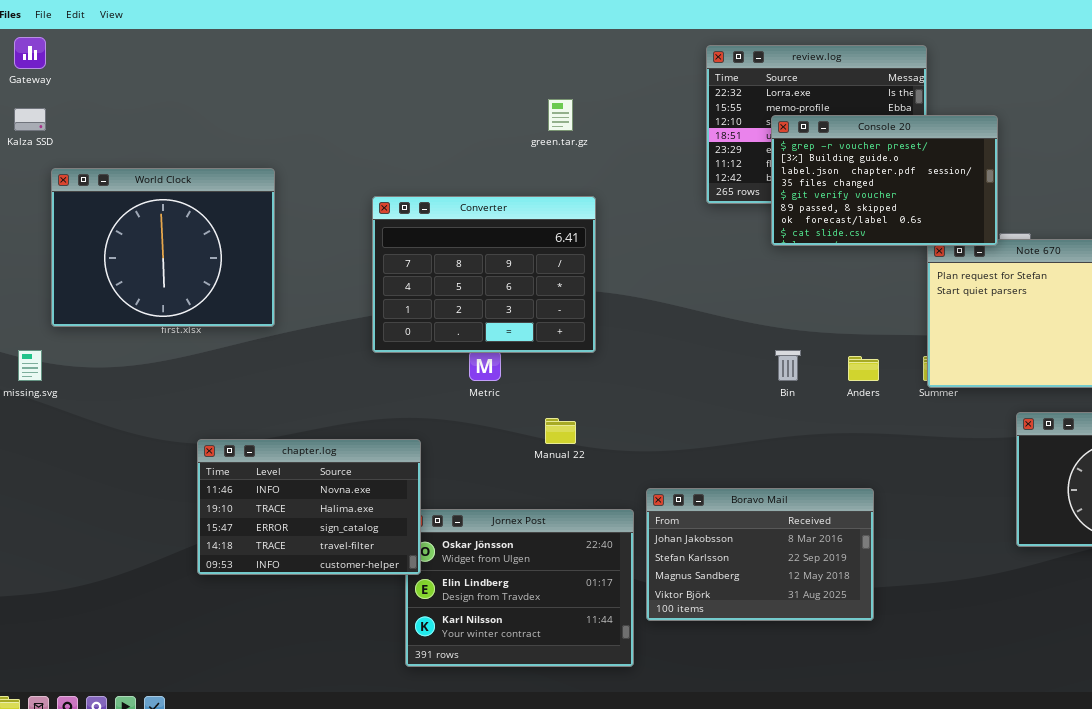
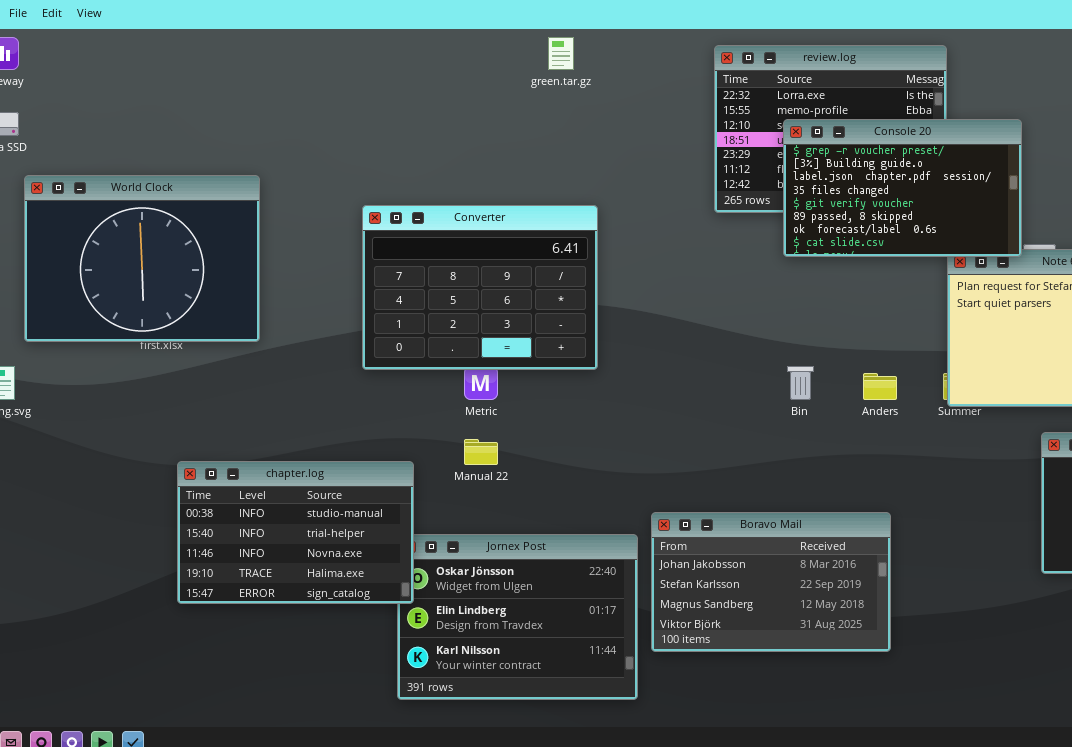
green.tar.gz: [548,99,573,131] -> [548,37,574,70], moved
Manual 22: [545,418,576,444] -> [464,439,498,465], moved
chapter.log: [197,439,421,575] -> [177,461,414,604], scrolled up 2 rows

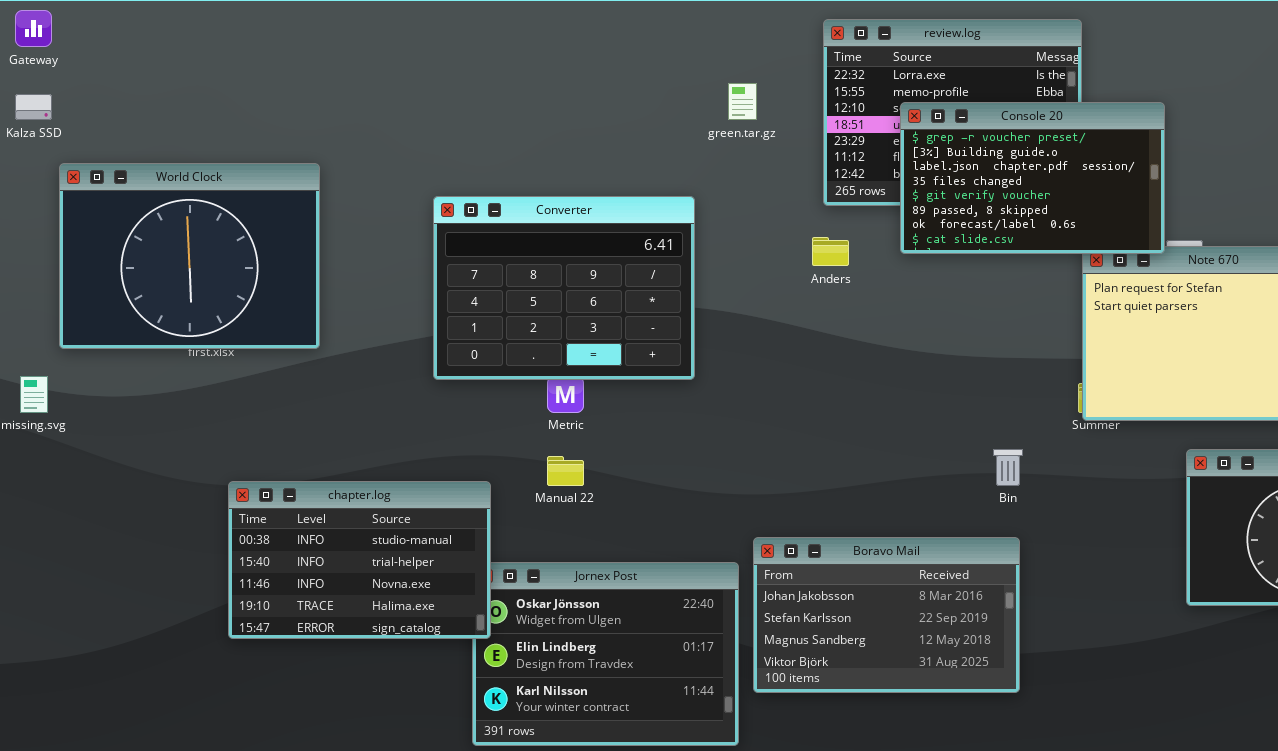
green.tar.gz: [548,37,574,70] -> [728,83,757,120], moved
Bin: [787,366,814,400] -> [993,449,1023,486], moved
Anders: [863,373,897,400] -> [812,237,849,266], moved

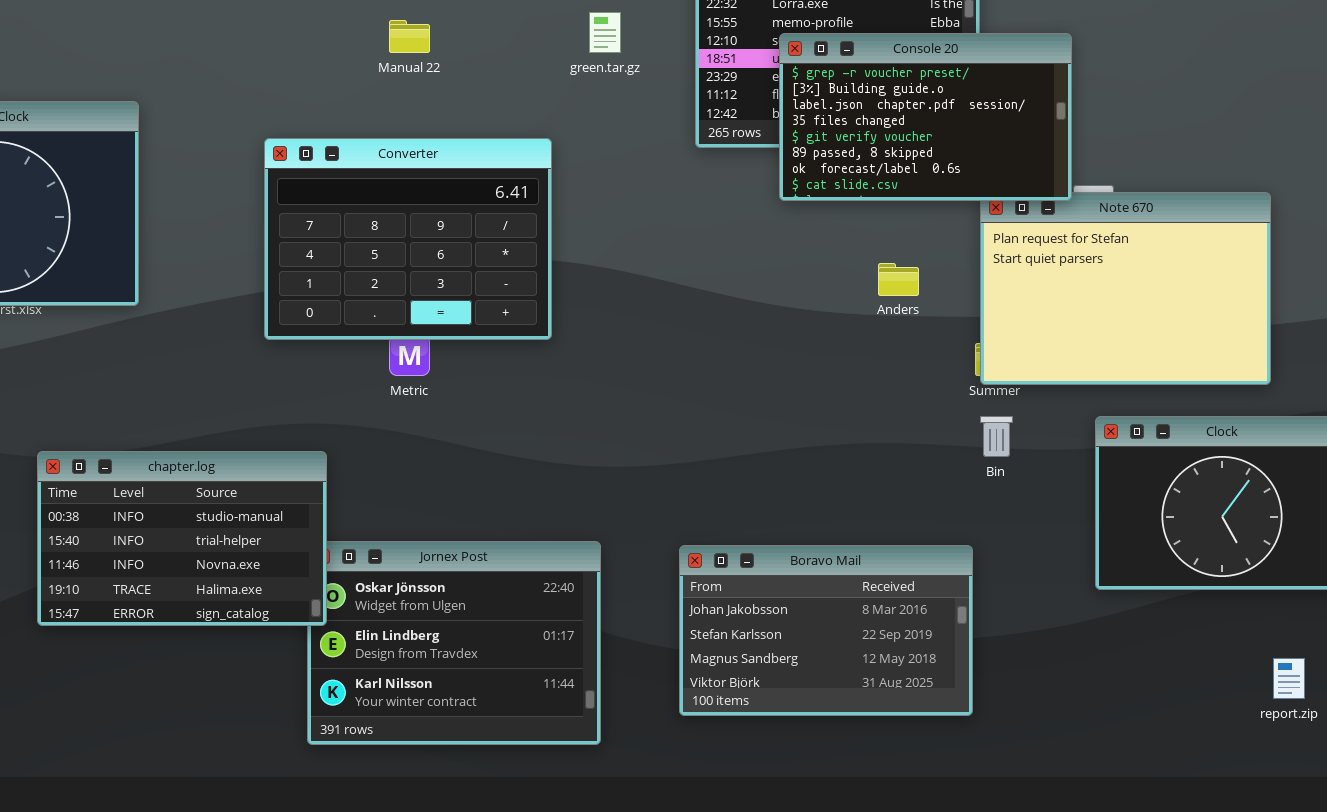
Anders: [812,237,849,266] -> [878,263,919,296], moved
Bin: [993,449,1023,486] -> [980,416,1013,457], moved
Manual 22: [547,456,584,486] -> [389,20,430,53], moved
Boravo Mail: [753,537,1020,693] -> [679,545,973,716], moved

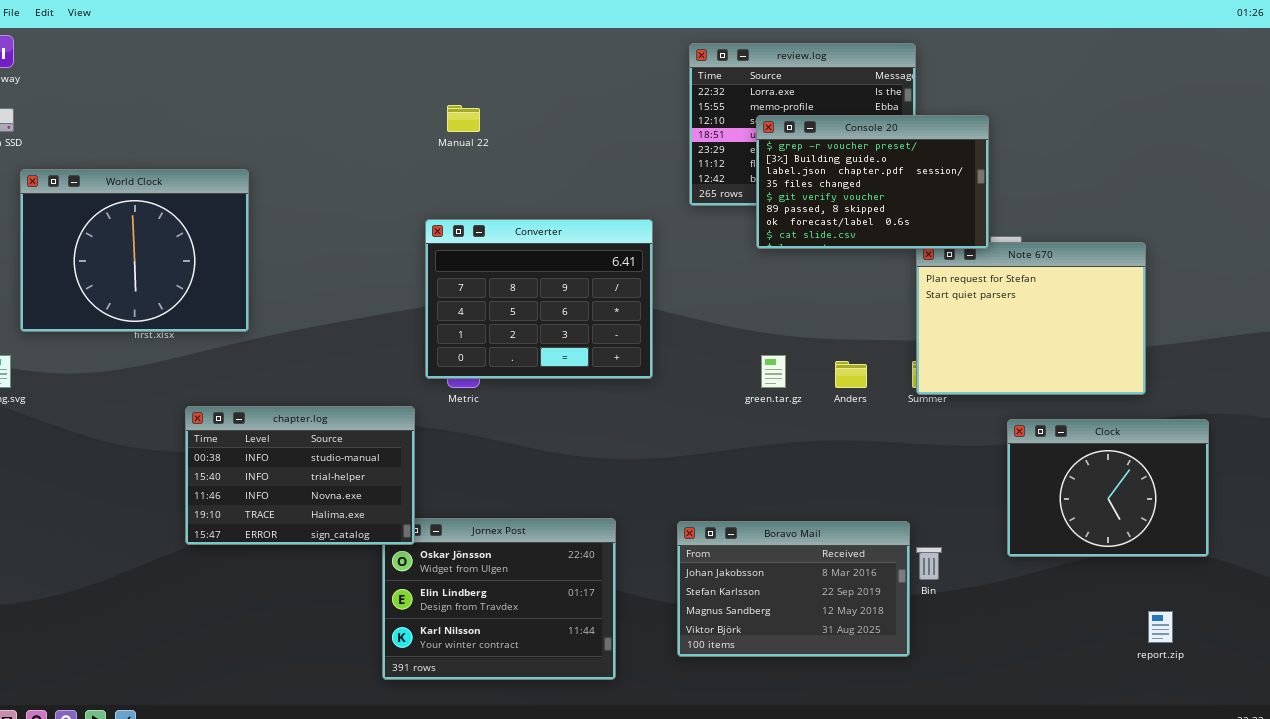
green.tar.gz: [589,12,621,53] -> [761,355,786,388], moved
Converter: [264,138,552,340] -> [425,219,653,379], moved
Anders: [878,263,919,296] -> [835,361,867,388], moved
Bin: [980,416,1013,457] -> [916,547,942,580], moved
chapter.log: [37,451,327,626] -> [185,406,415,545], moved

